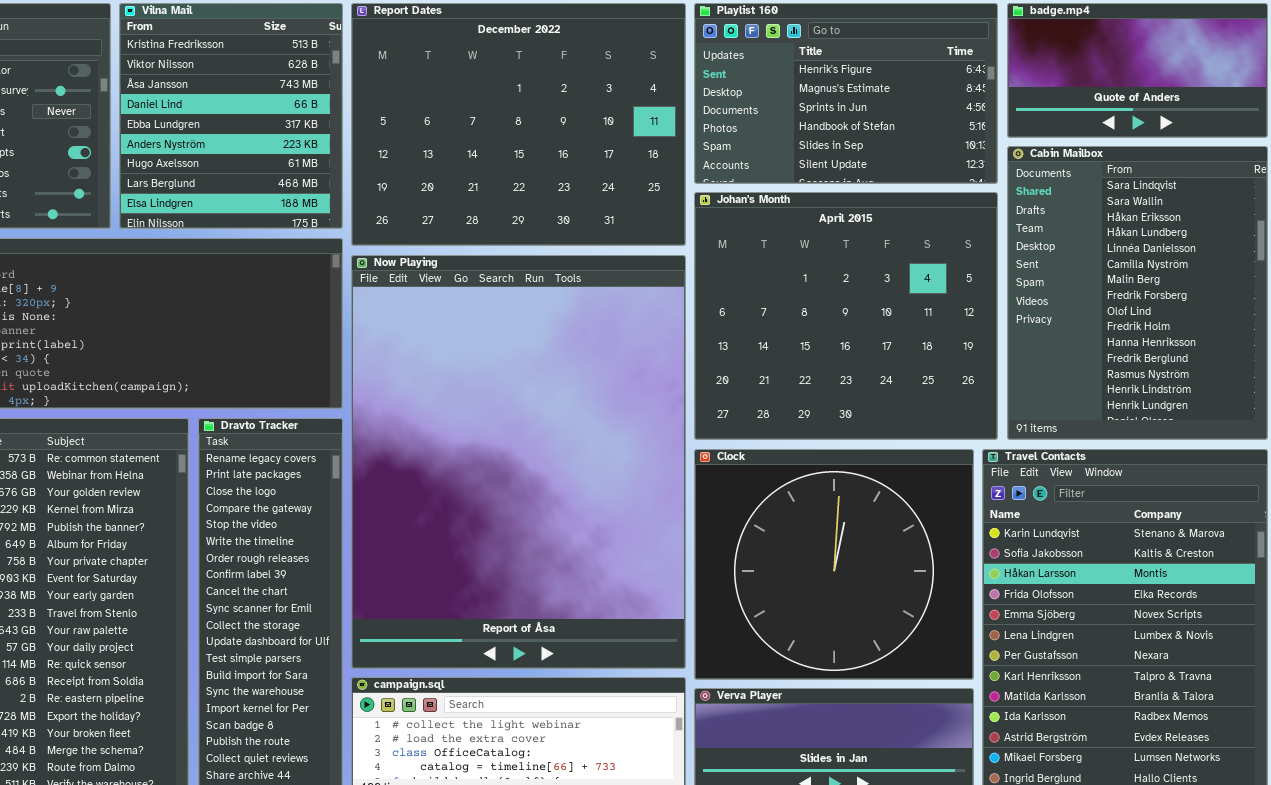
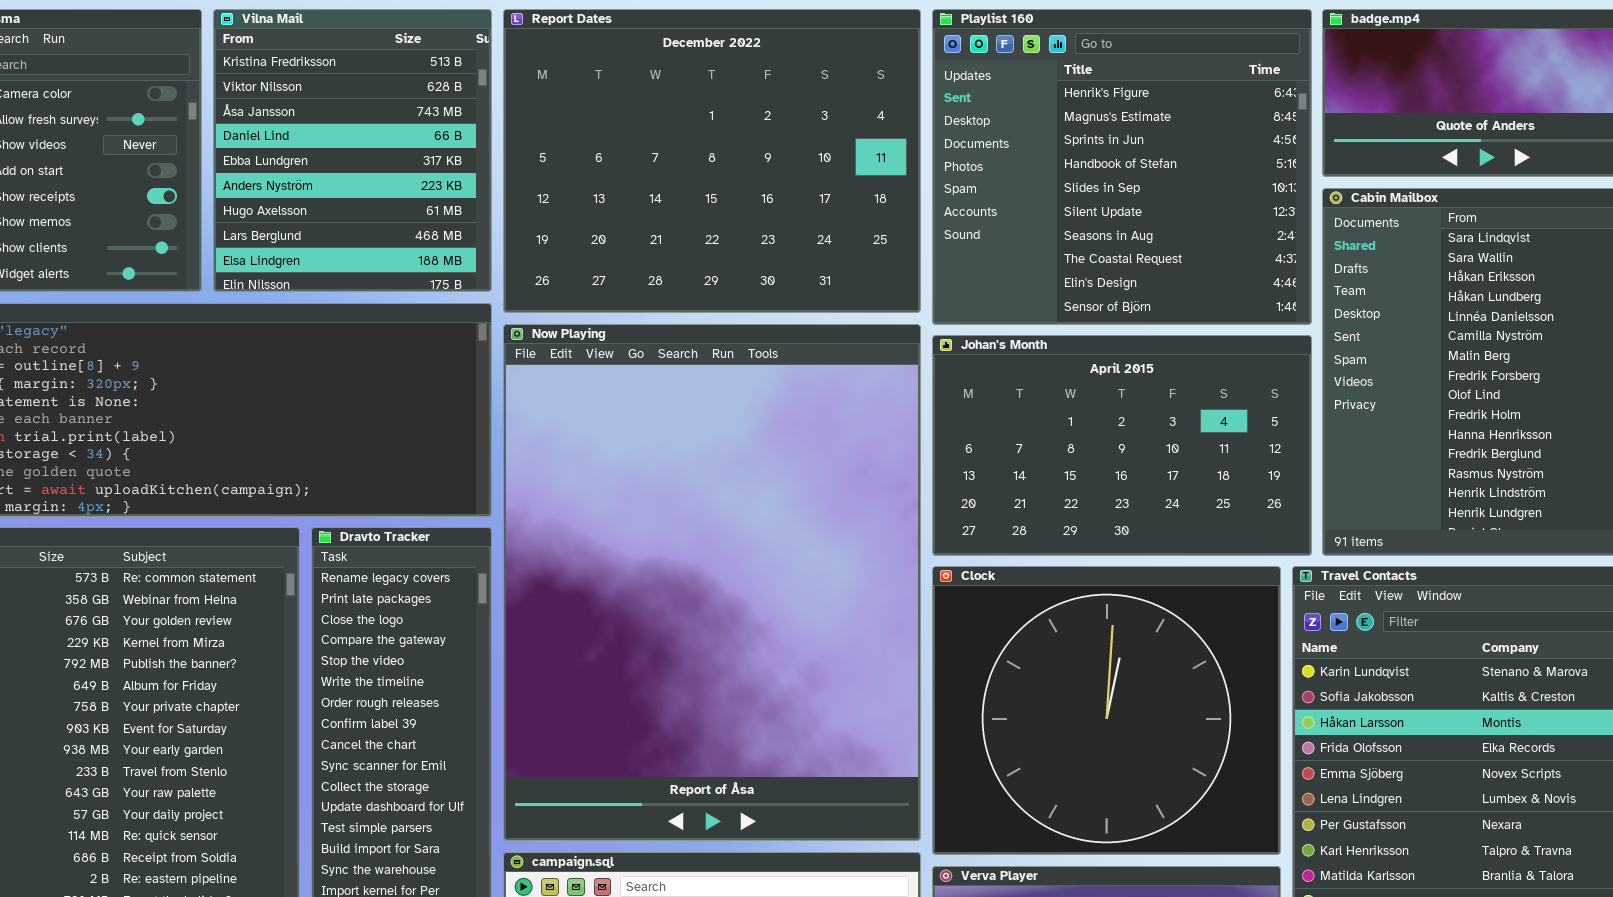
Playlist 160: [694,3,998,184] -> [932,9,1312,325], resized
Johan's Month: [694,192,998,440] -> [932,335,1312,556], resized

